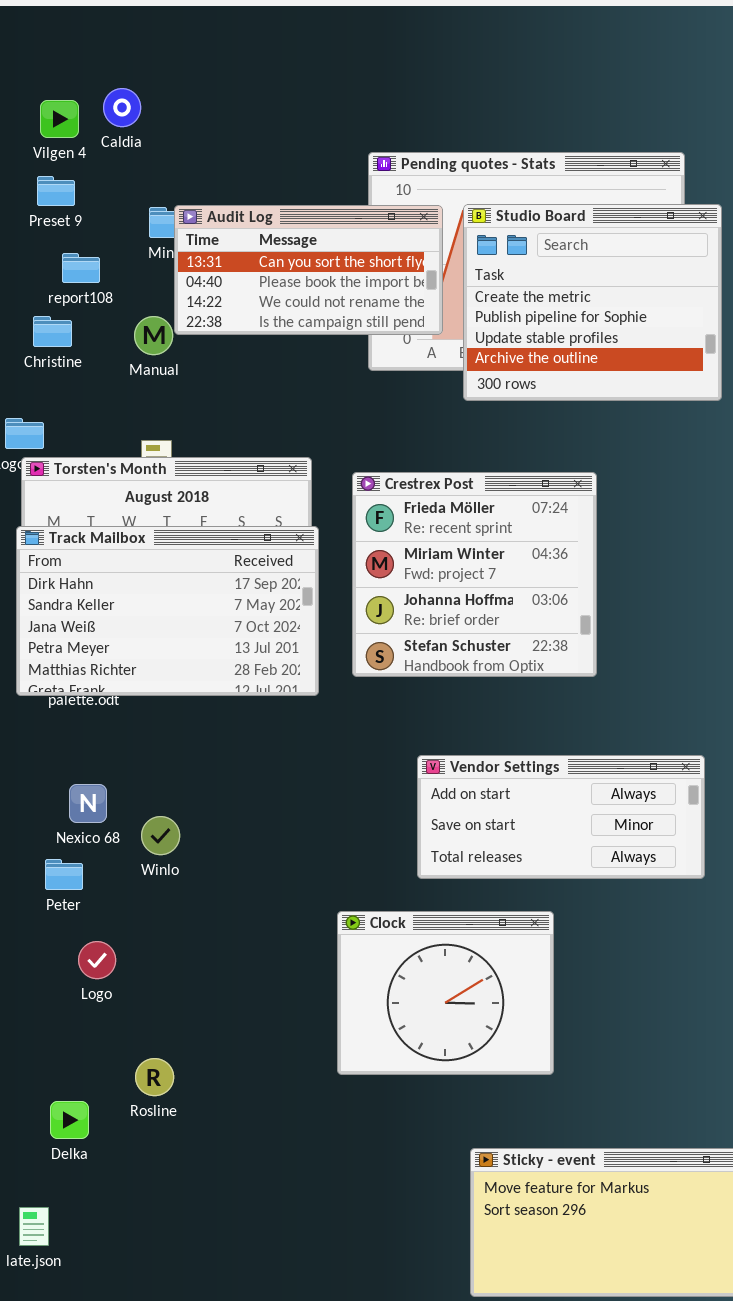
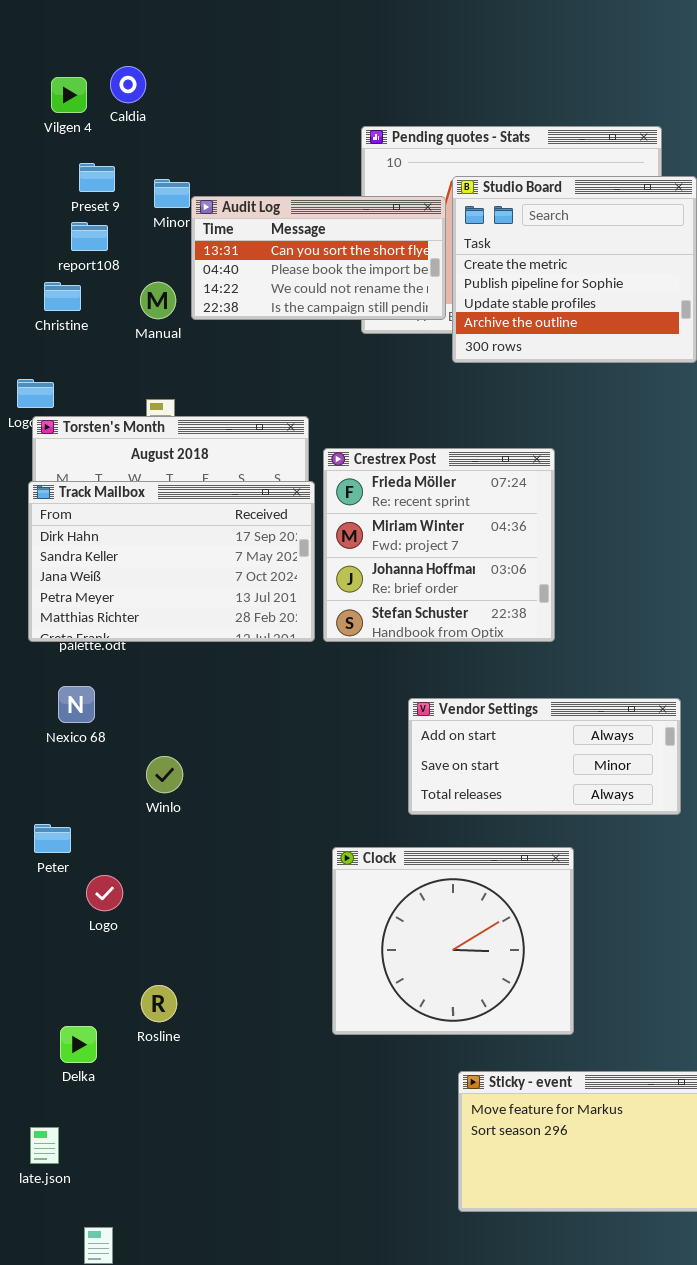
Preset 9: [37,176,75,206] -> [79,163,115,192], moved
Audit Log: [174,205,443,335] -> [191,196,446,320], moved
Crestrex Post: [352,472,597,677] -> [323,448,555,642], moved
Nexico 68: [69,784,107,823] -> [58,686,95,723], moved
Peter: [45,859,83,890] -> [34,824,71,853], moved
Clock: [337,911,554,1075] -> [332,847,574,1035], resized

